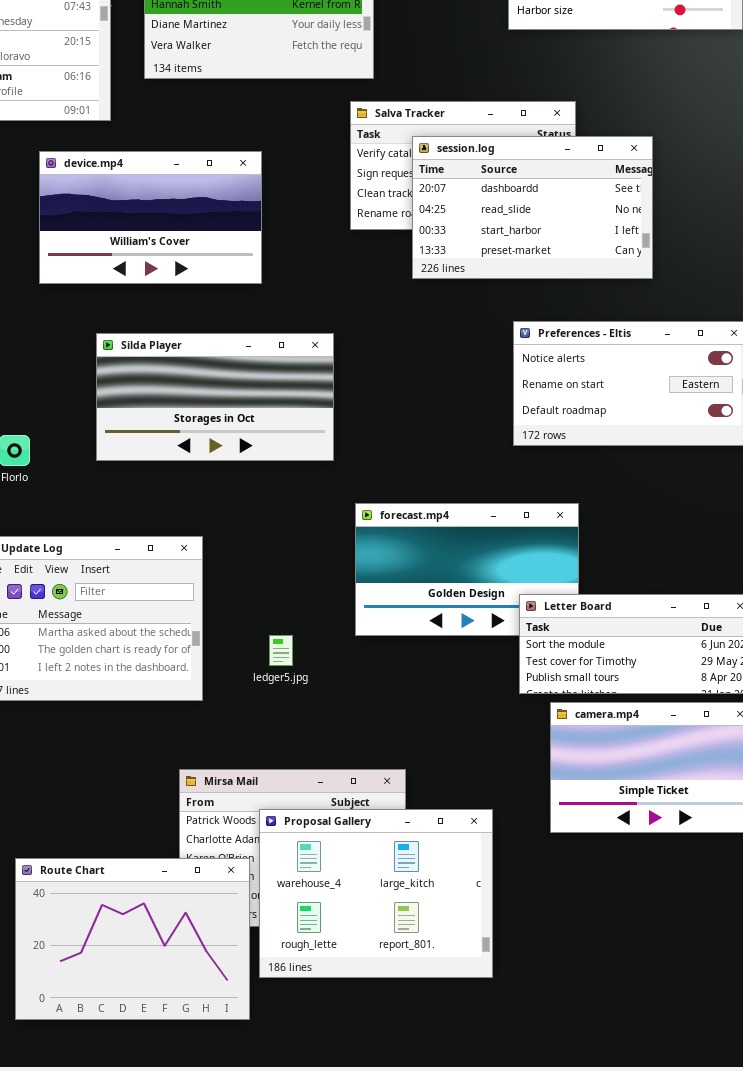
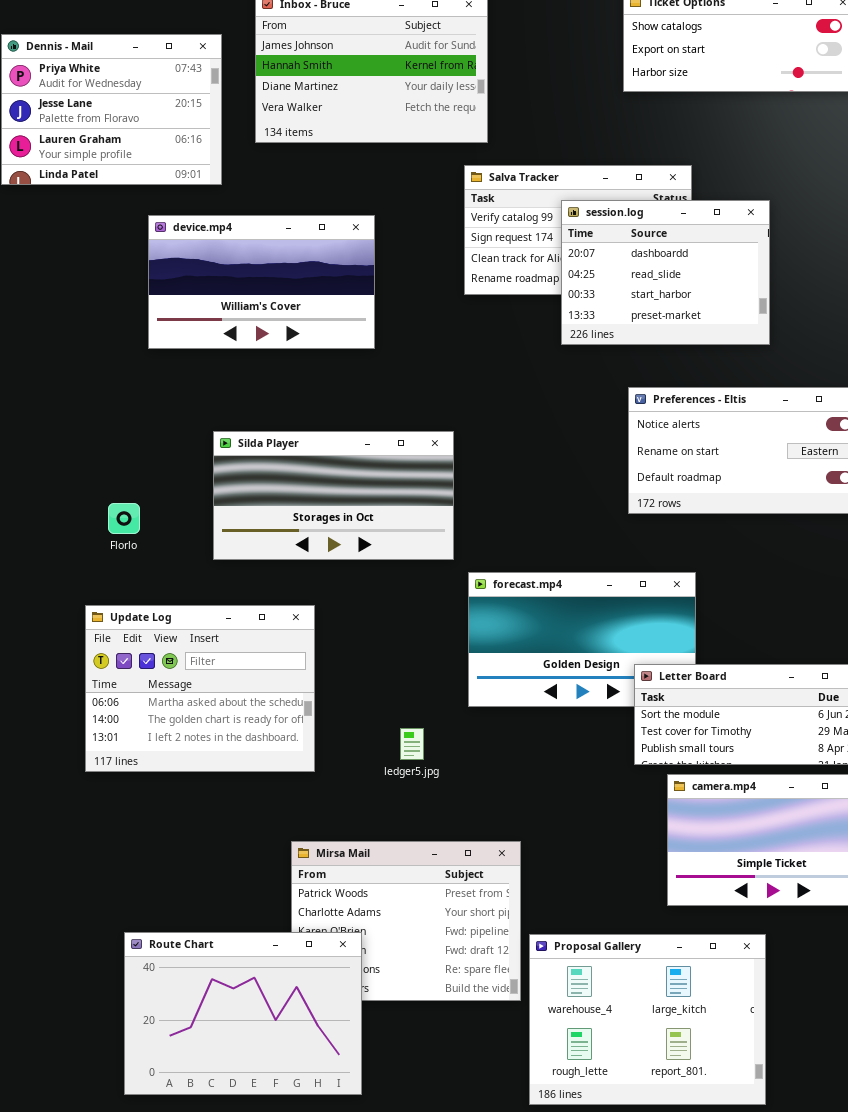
session.log: [412,136,653,279] -> [561,200,770,345], resized
Silda Player: [96,333,334,461] -> [213,431,454,560], moved
ledger5.jpg: [269,635,293,666] -> [400,728,424,760], moved
Proposal Gallery: [259,809,493,978] -> [529,934,766,1105], moved

